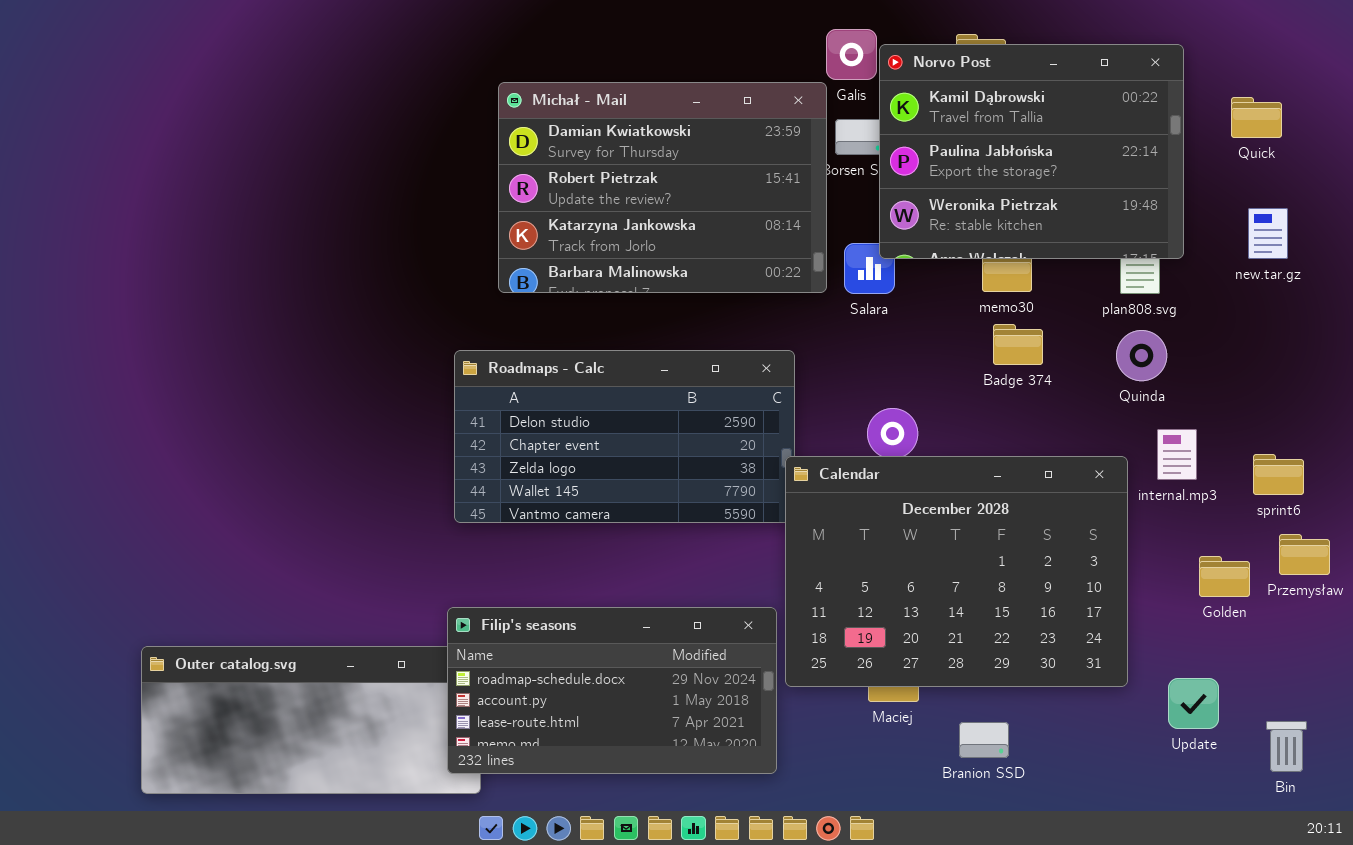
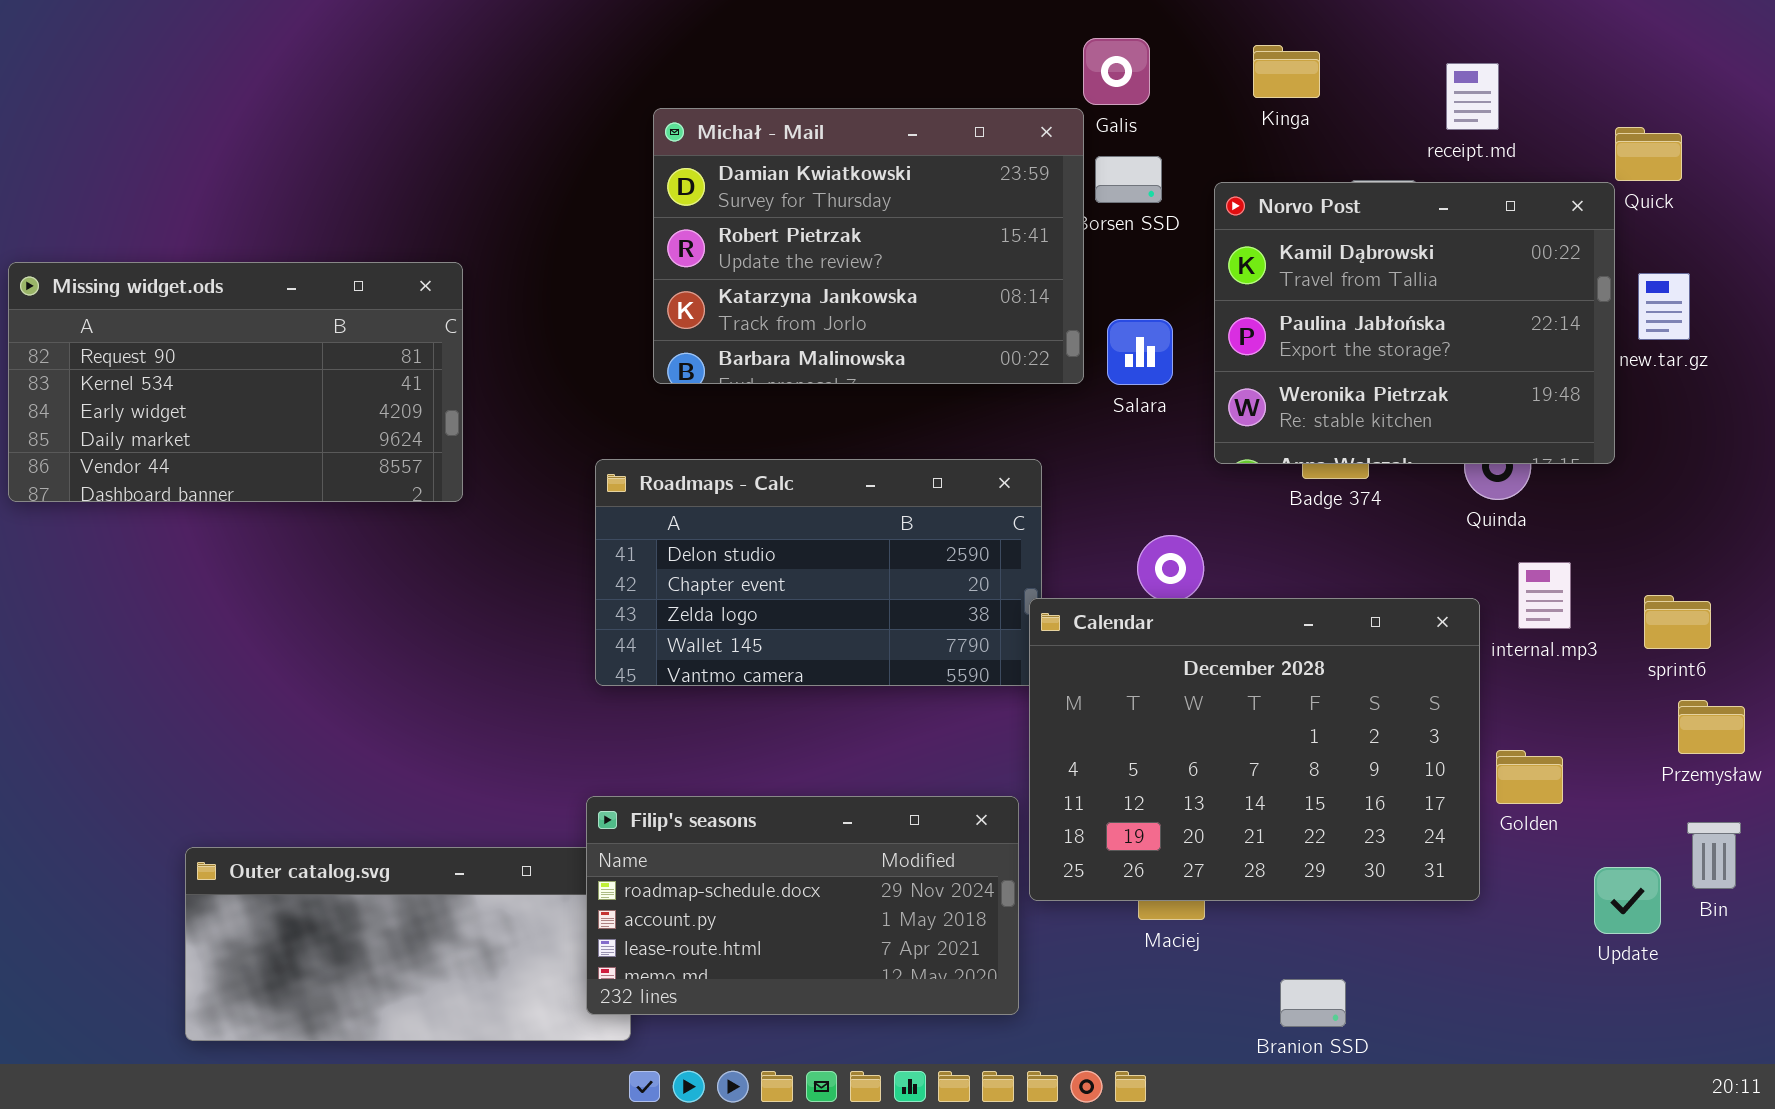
Norvo Post: [879,44,1184,259] -> [1214,182,1615,464], moved
Missing widget.ods: none -> [8,262,463,502], opened
Golden: [1199,556,1250,597] -> [1496,750,1563,804], moved
Update: [1168,678,1219,729] -> [1594,867,1661,934], moved
Bin: [1266,721,1307,772] -> [1687,822,1741,889], moved
Branion SSD: [959,722,1009,758] -> [1280,979,1346,1027], moved

